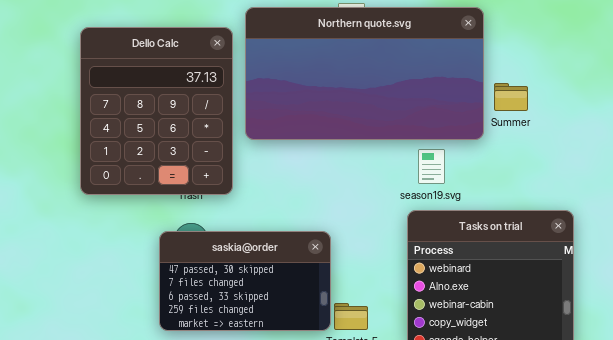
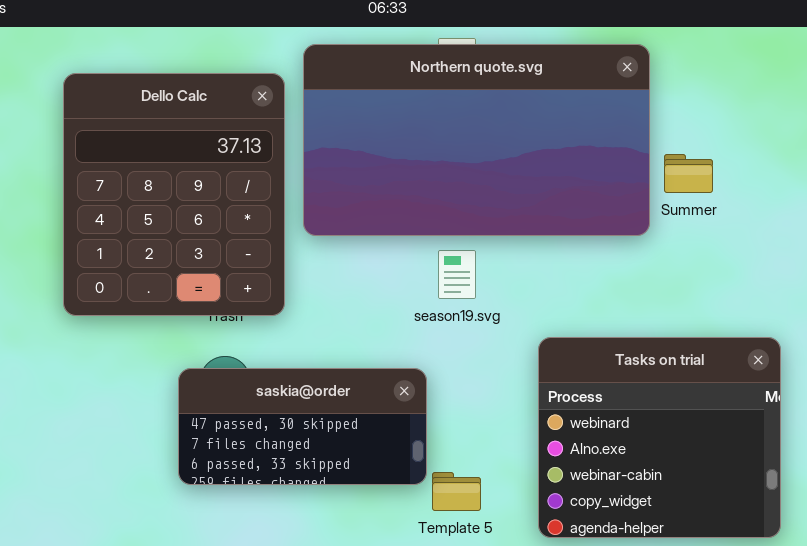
season19.svg: [418,149,445,184] -> [438,250,476,299], moved
saskia@order: [159,231,331,331] -> [178,368,427,485], resized

